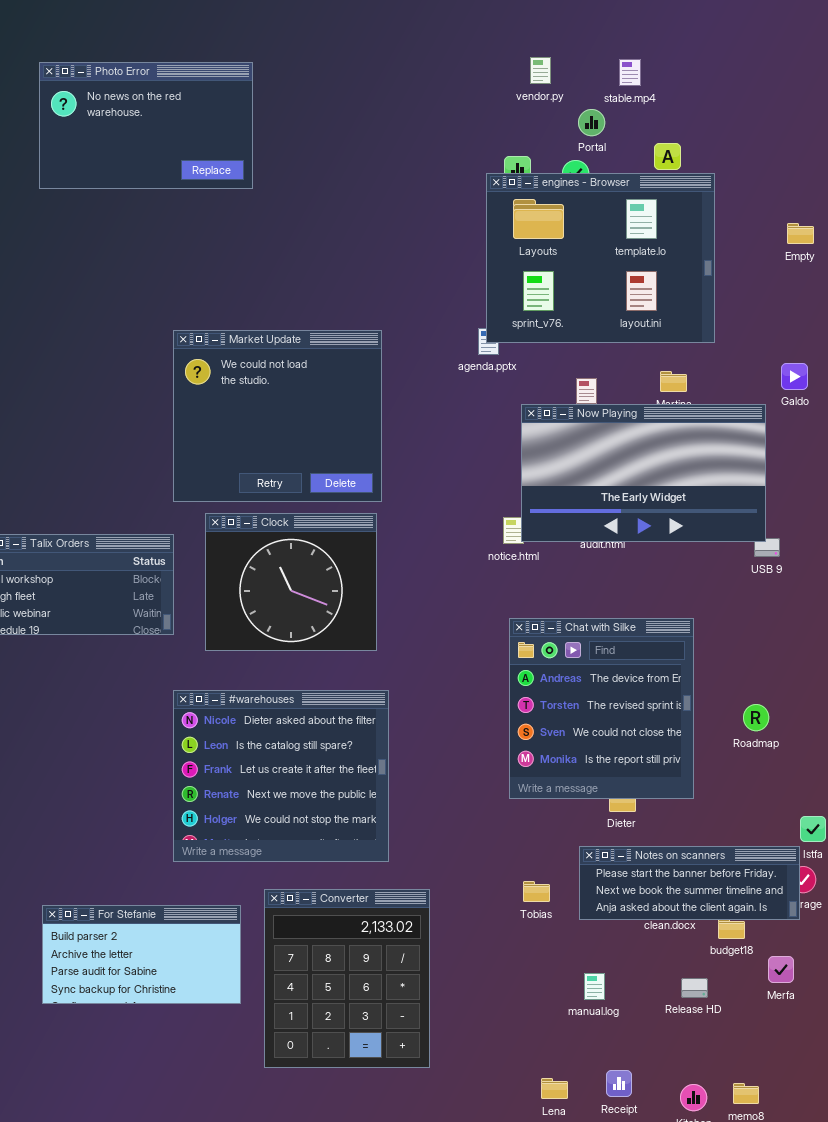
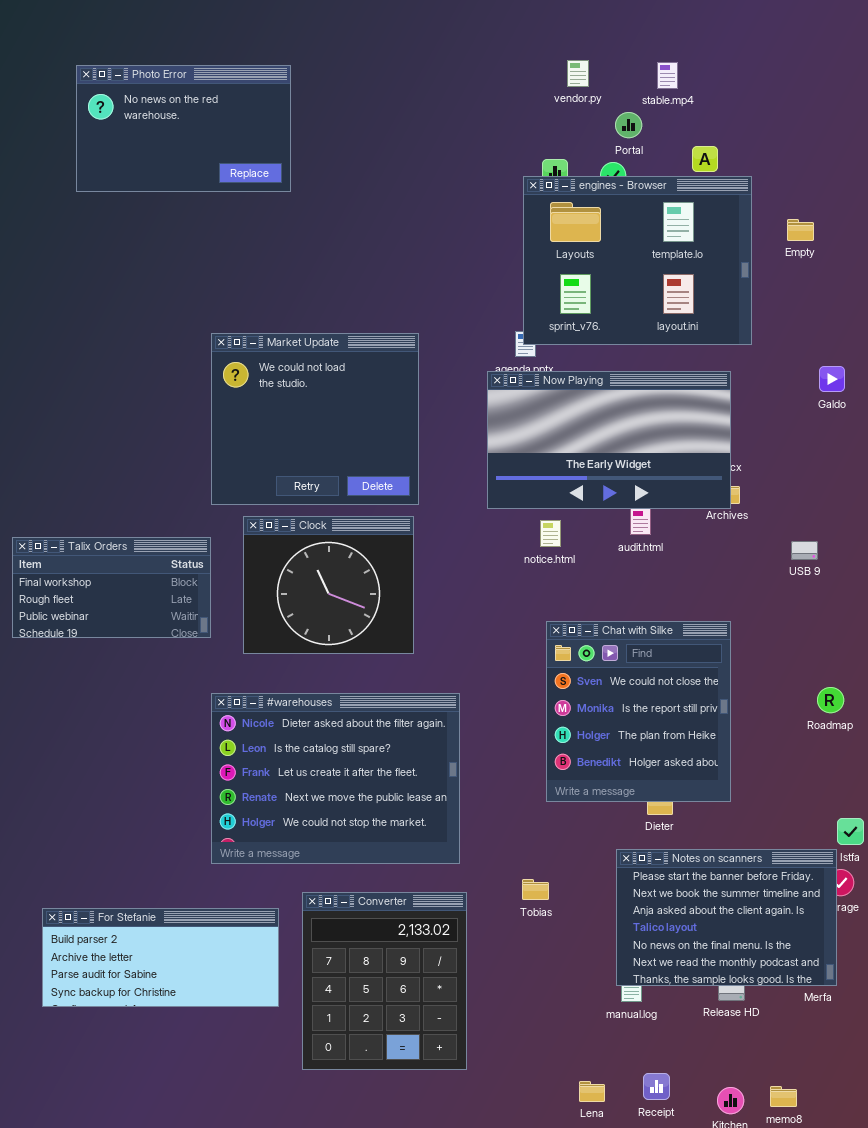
Empty: [787,223,814,244] -> [787,219,814,241], moved
Now Playing: [521,404,766,542] -> [487,371,731,509], moved
Chat with Silke: [509,618,694,799] -> [546,621,731,802], scrolled down 2 rows
#warehouses: [173,690,389,862] -> [211,693,460,864], resized
Roadmap: [743,704,769,731] -> [817,687,844,713], moved
Notes on scanners: [579,846,800,920] -> [616,849,837,986], resized
Tobias: [523,881,550,902] -> [522,879,549,900], moved
For Stefanie: [42,905,241,1004] -> [42,908,279,1007], resized

